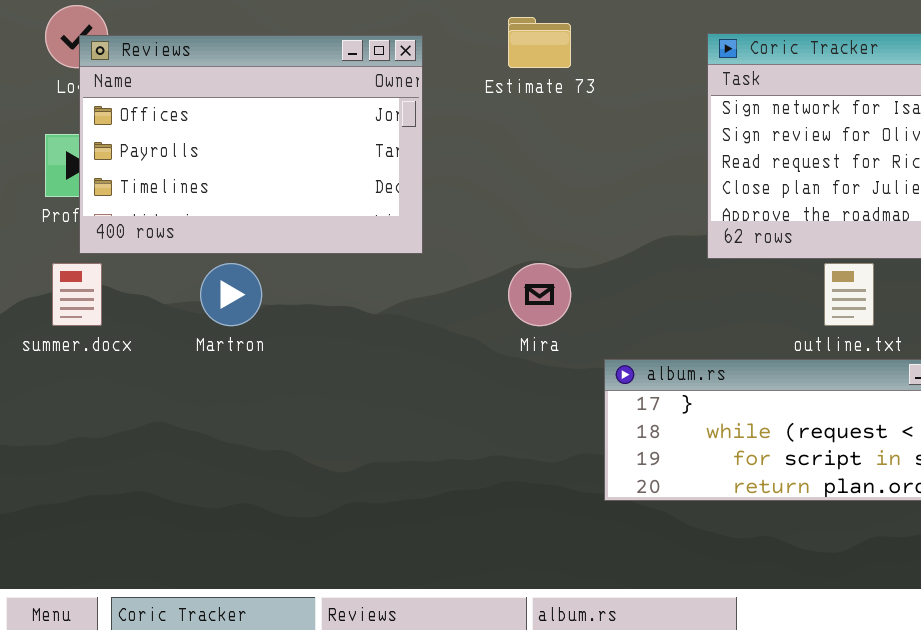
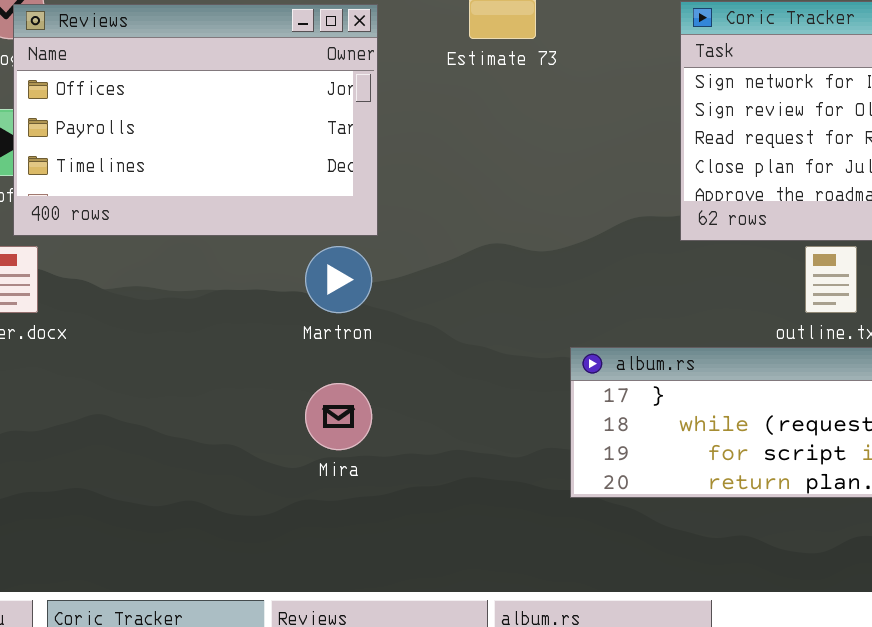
Martron: [200,263,262,326] -> [305,246,372,313], moved
Mira: [508,263,571,326] -> [305,383,372,450], moved

